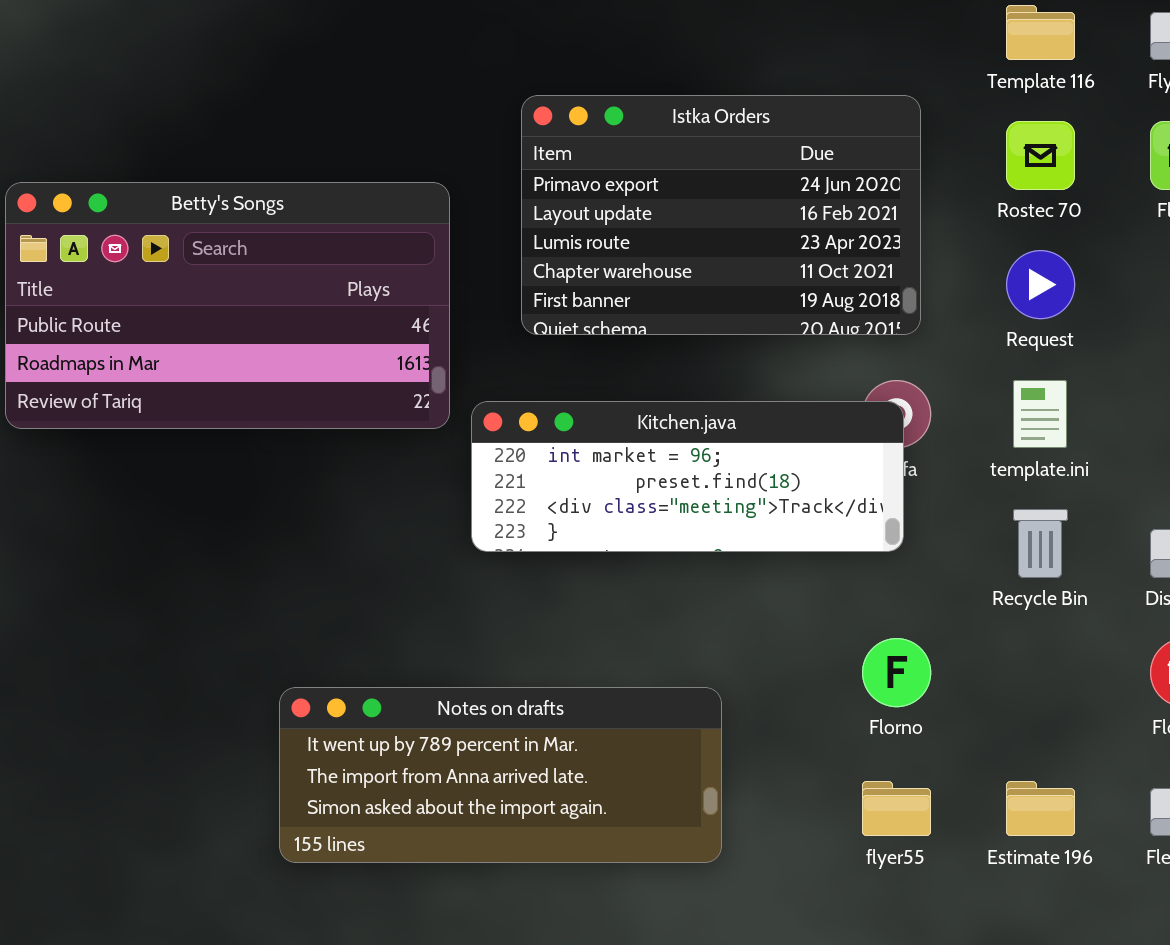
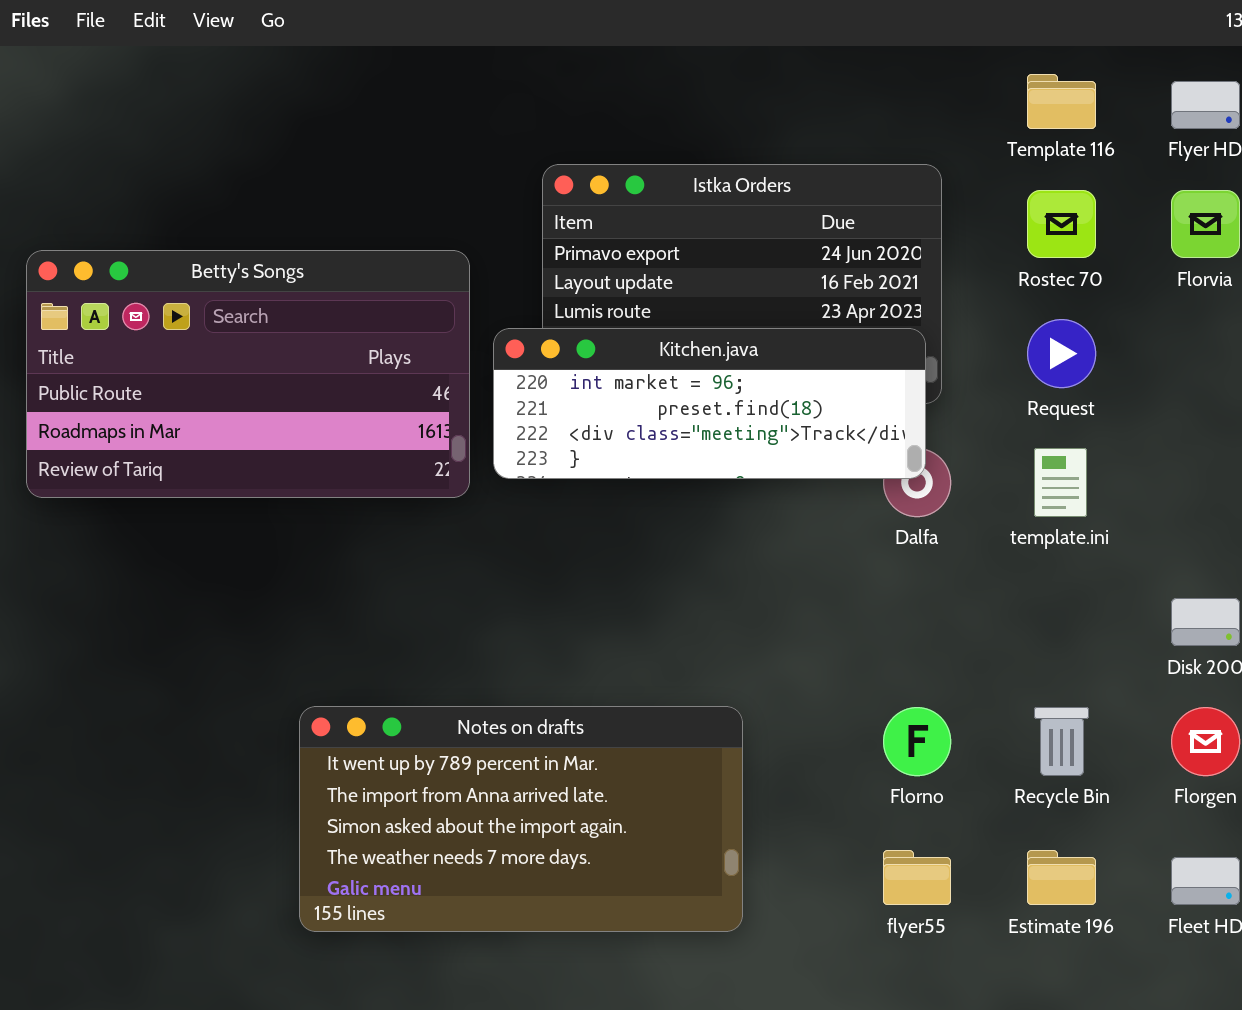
Kitchen.java: [471,401,904,552] -> [493,328,926,479], moved
Recycle Bin: [1013,509,1068,578] -> [1034,707,1089,776], moved
Notes on drafts: [279,687,722,863] -> [299,706,743,932], resized

